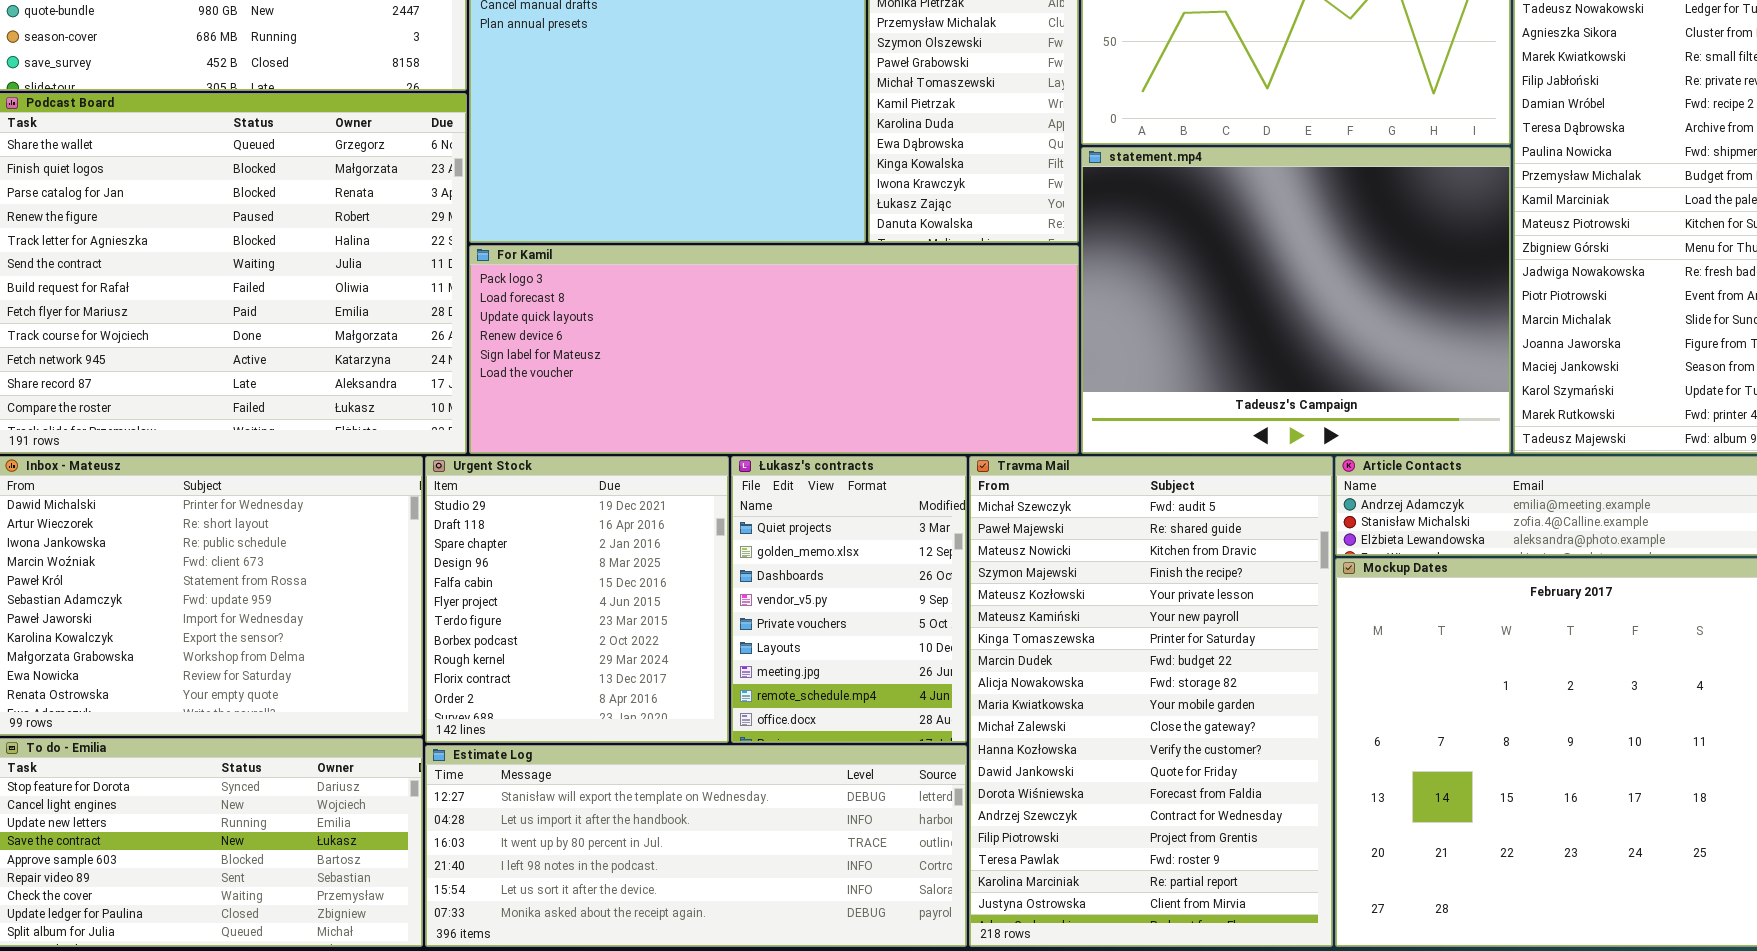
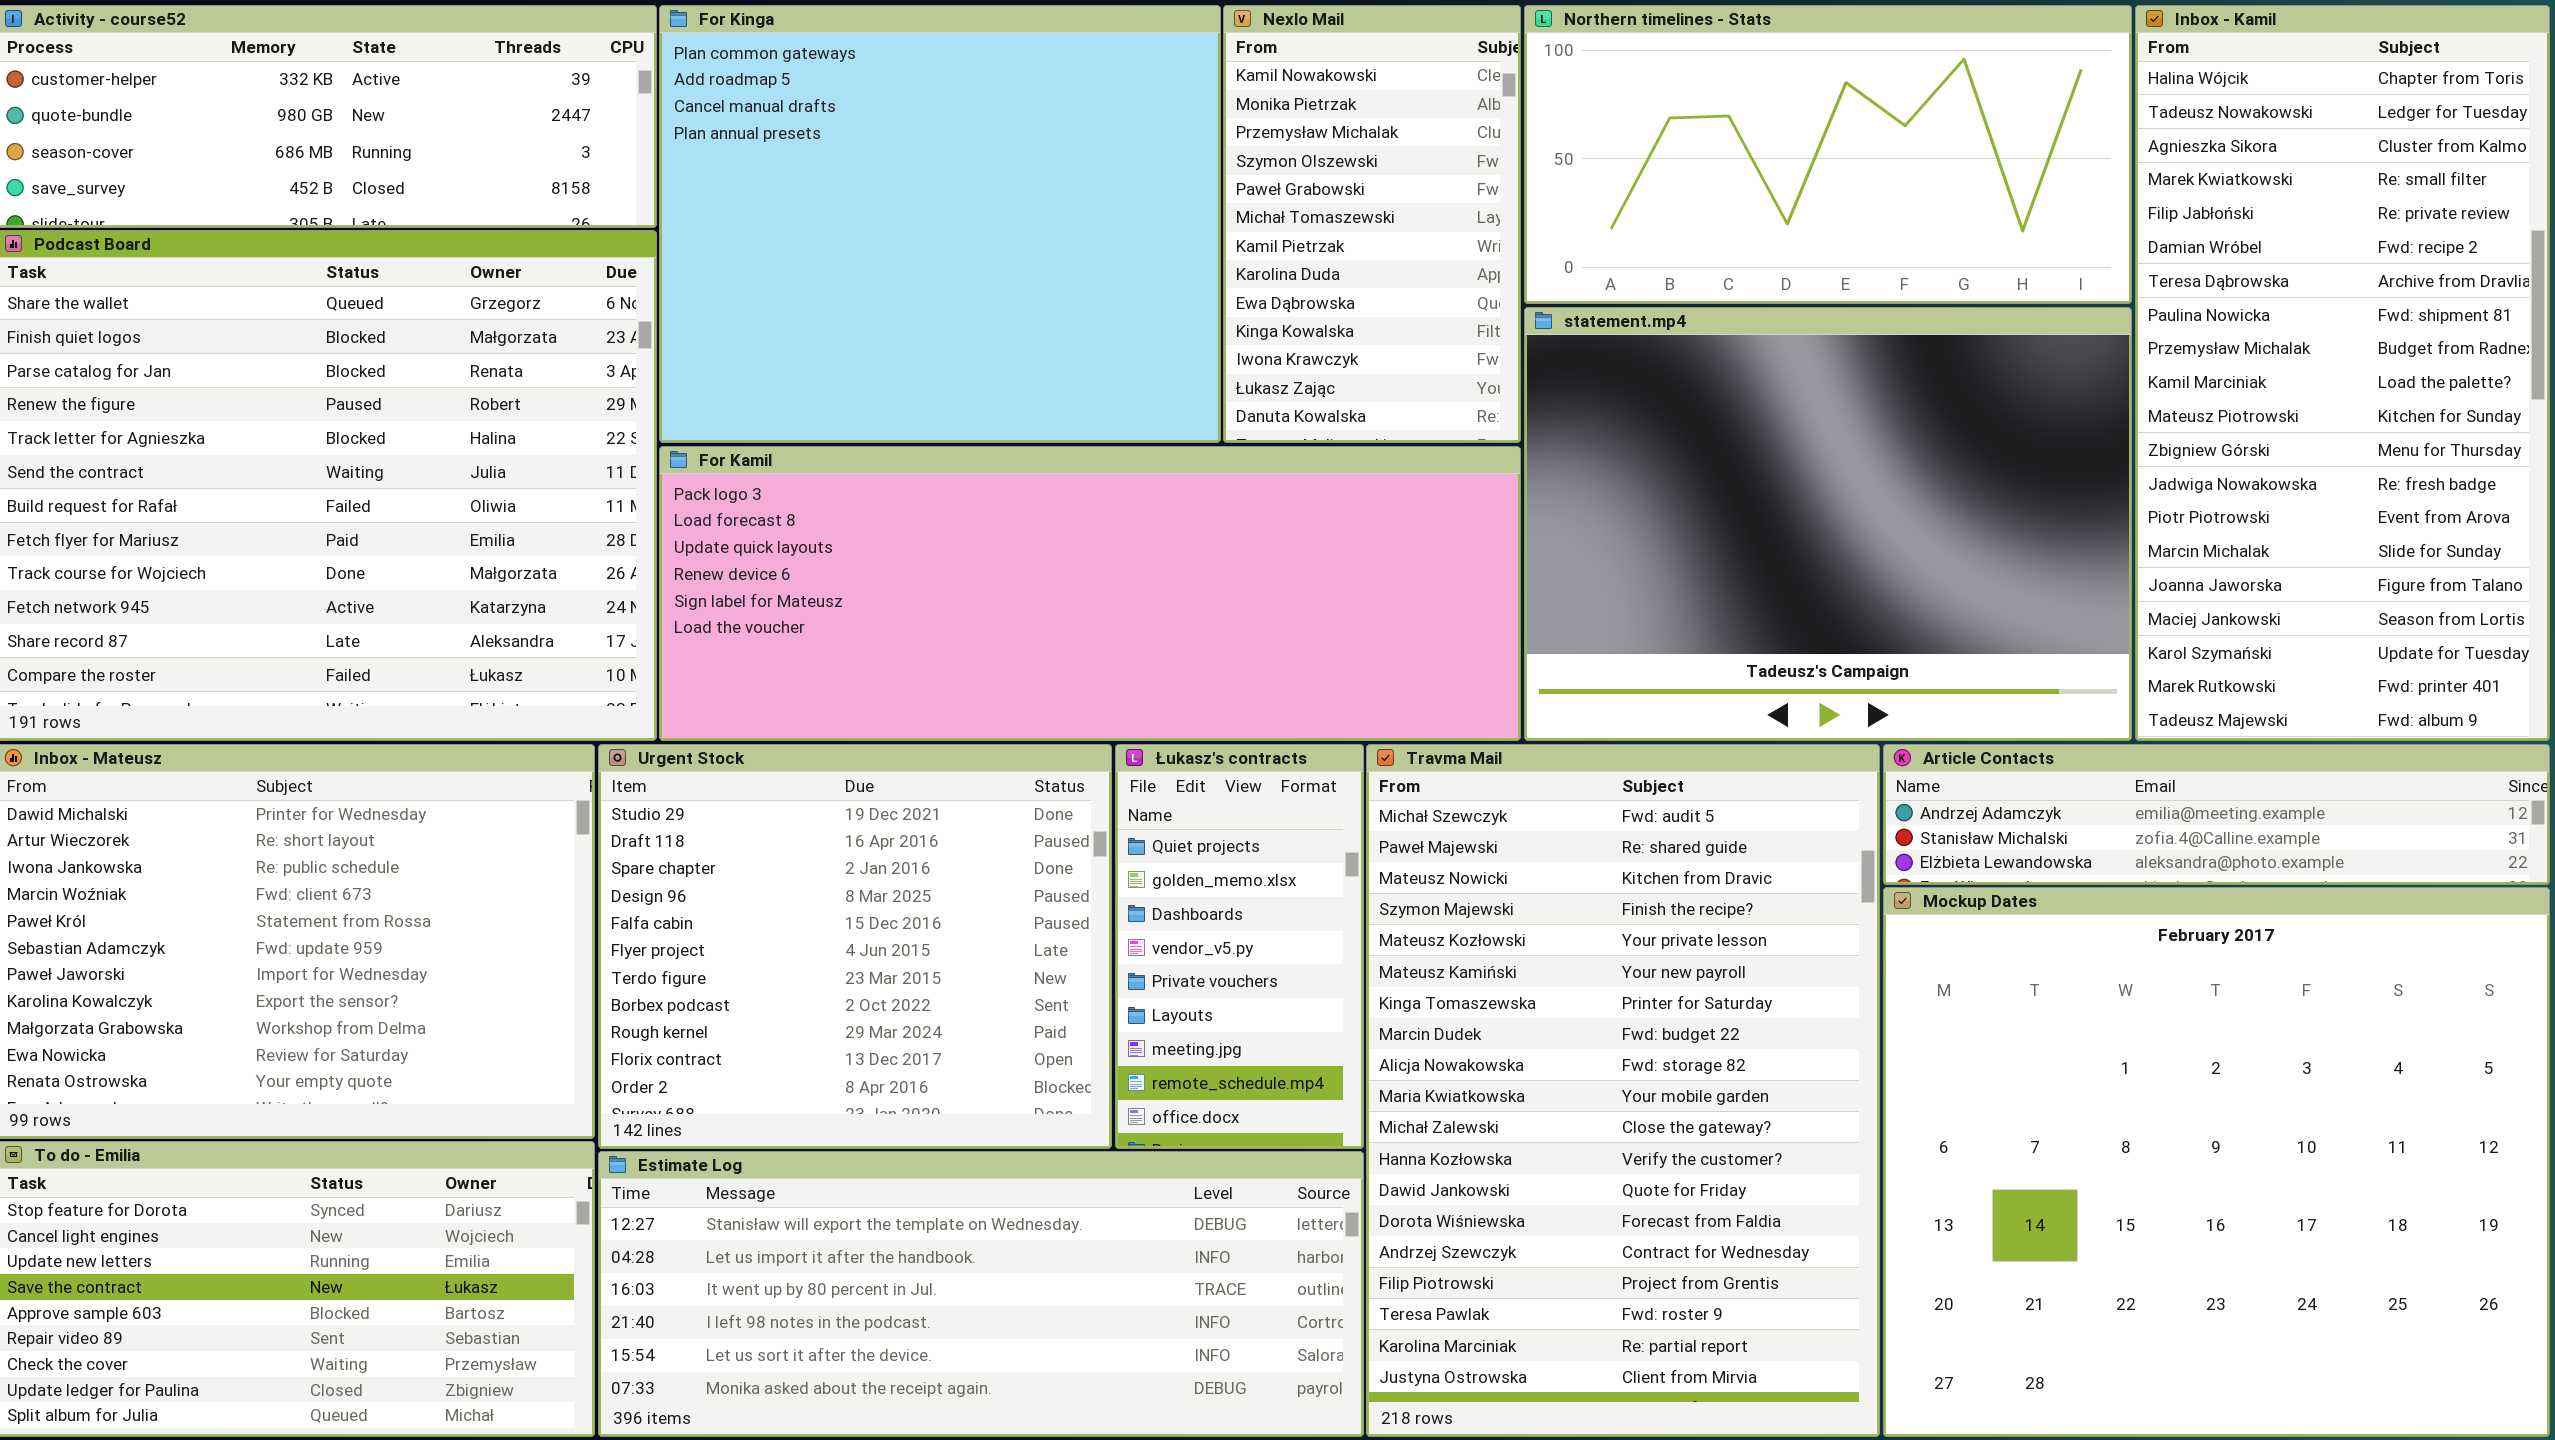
Urgent Stock: [425,456,729,743] -> [598,744,1112,1149], resized
Łukasz's contracts: [731,456,967,743] -> [1115,744,1364,1149], resized

